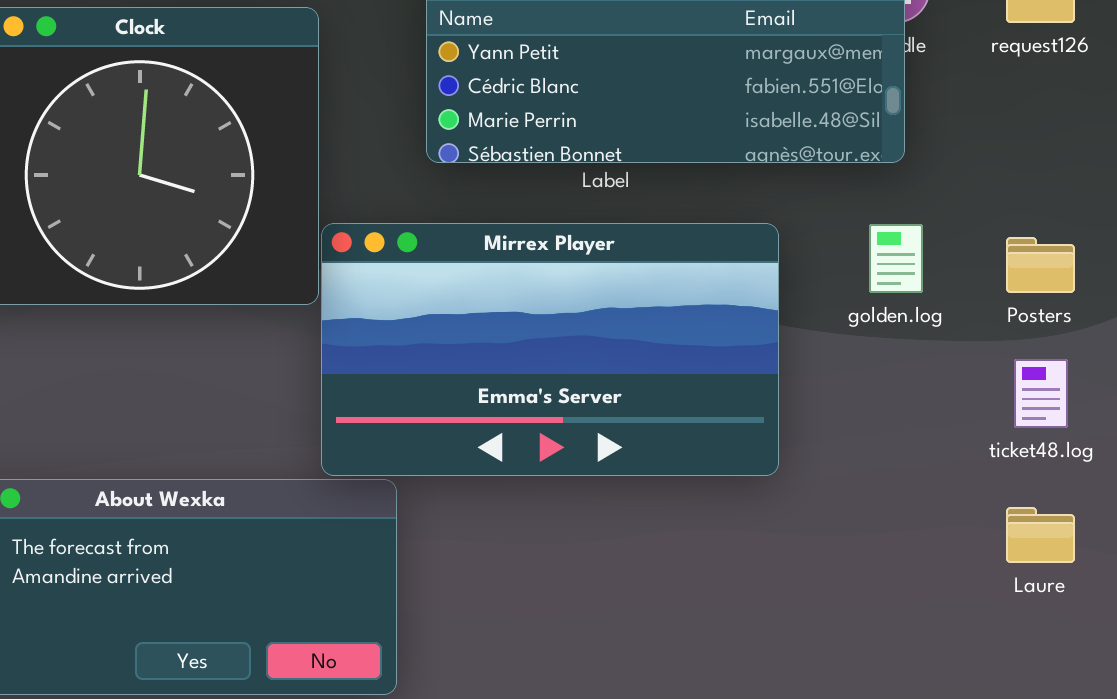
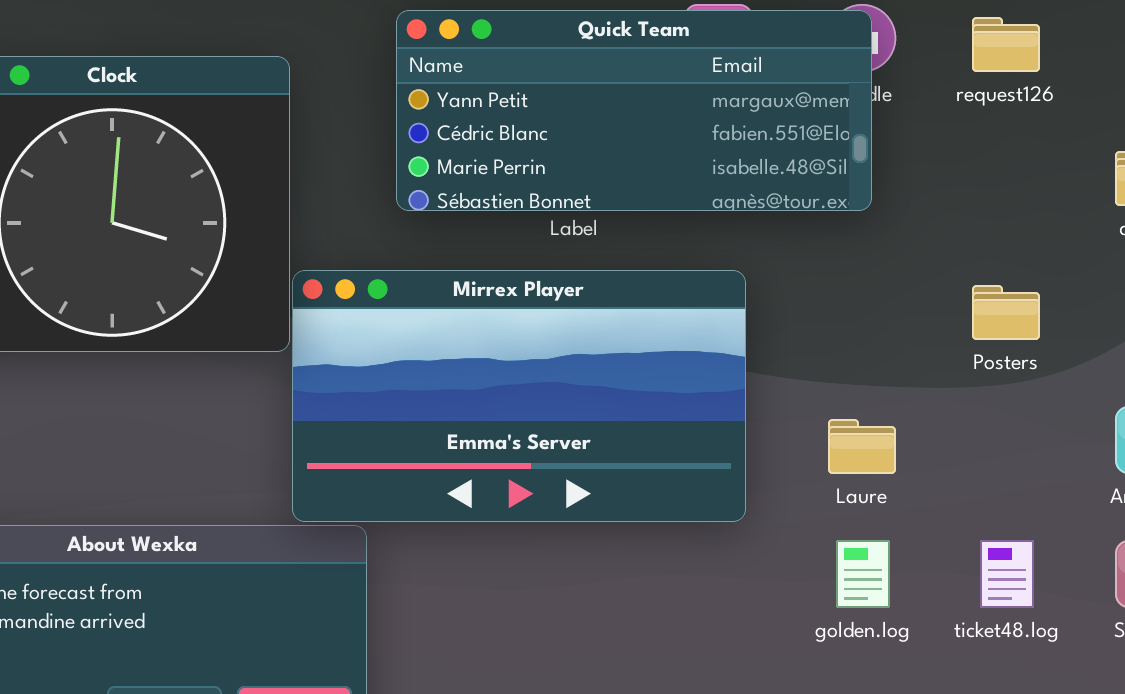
golden.log: [869,224,923,293] -> [836,540,890,608], moved
ticket48.log: [1014,359,1068,428] -> [980,540,1034,608], moved
Laure: [1006,507,1075,563] -> [828,419,896,474], moved

